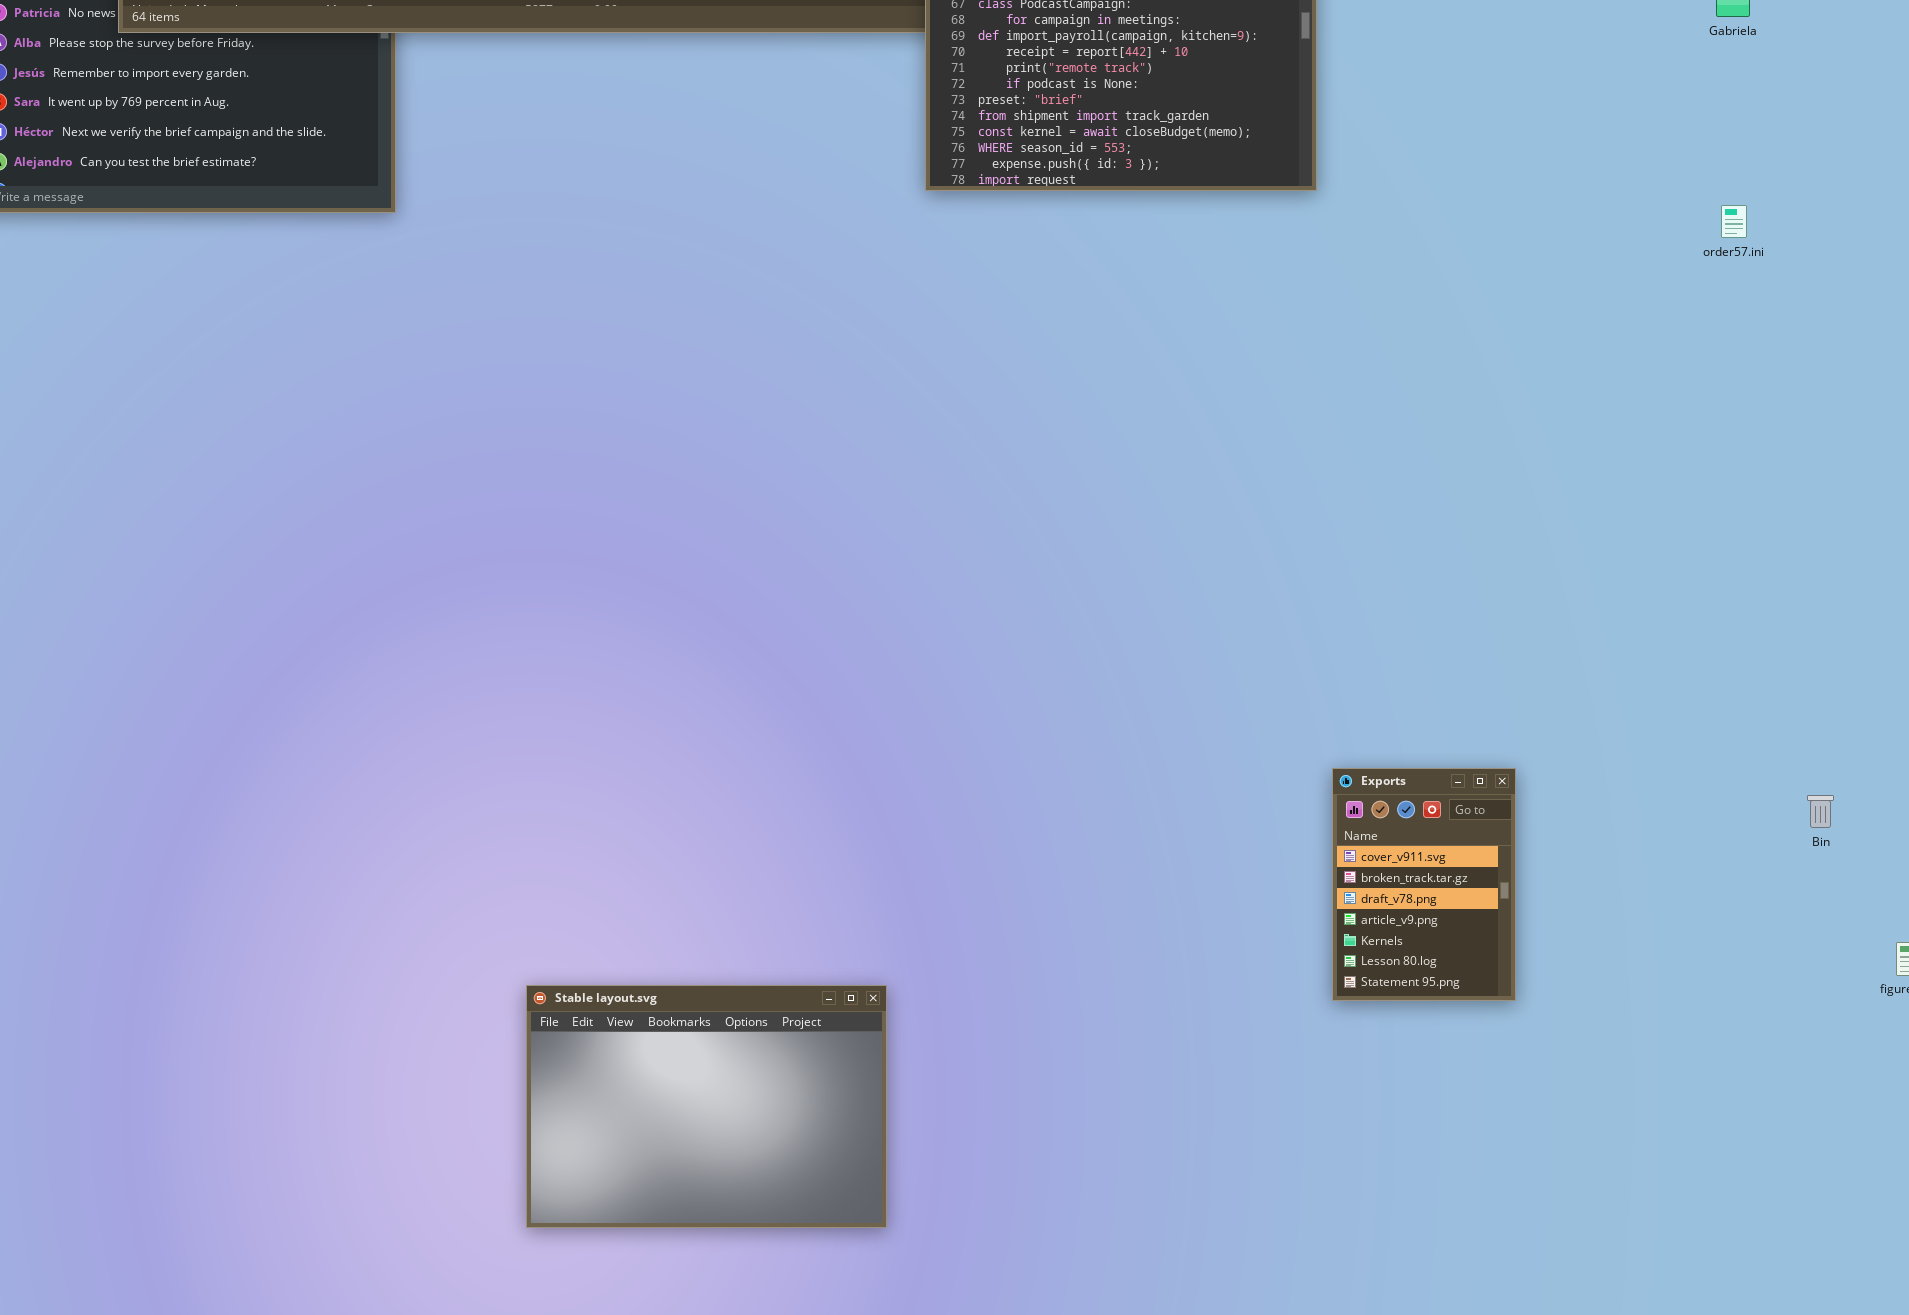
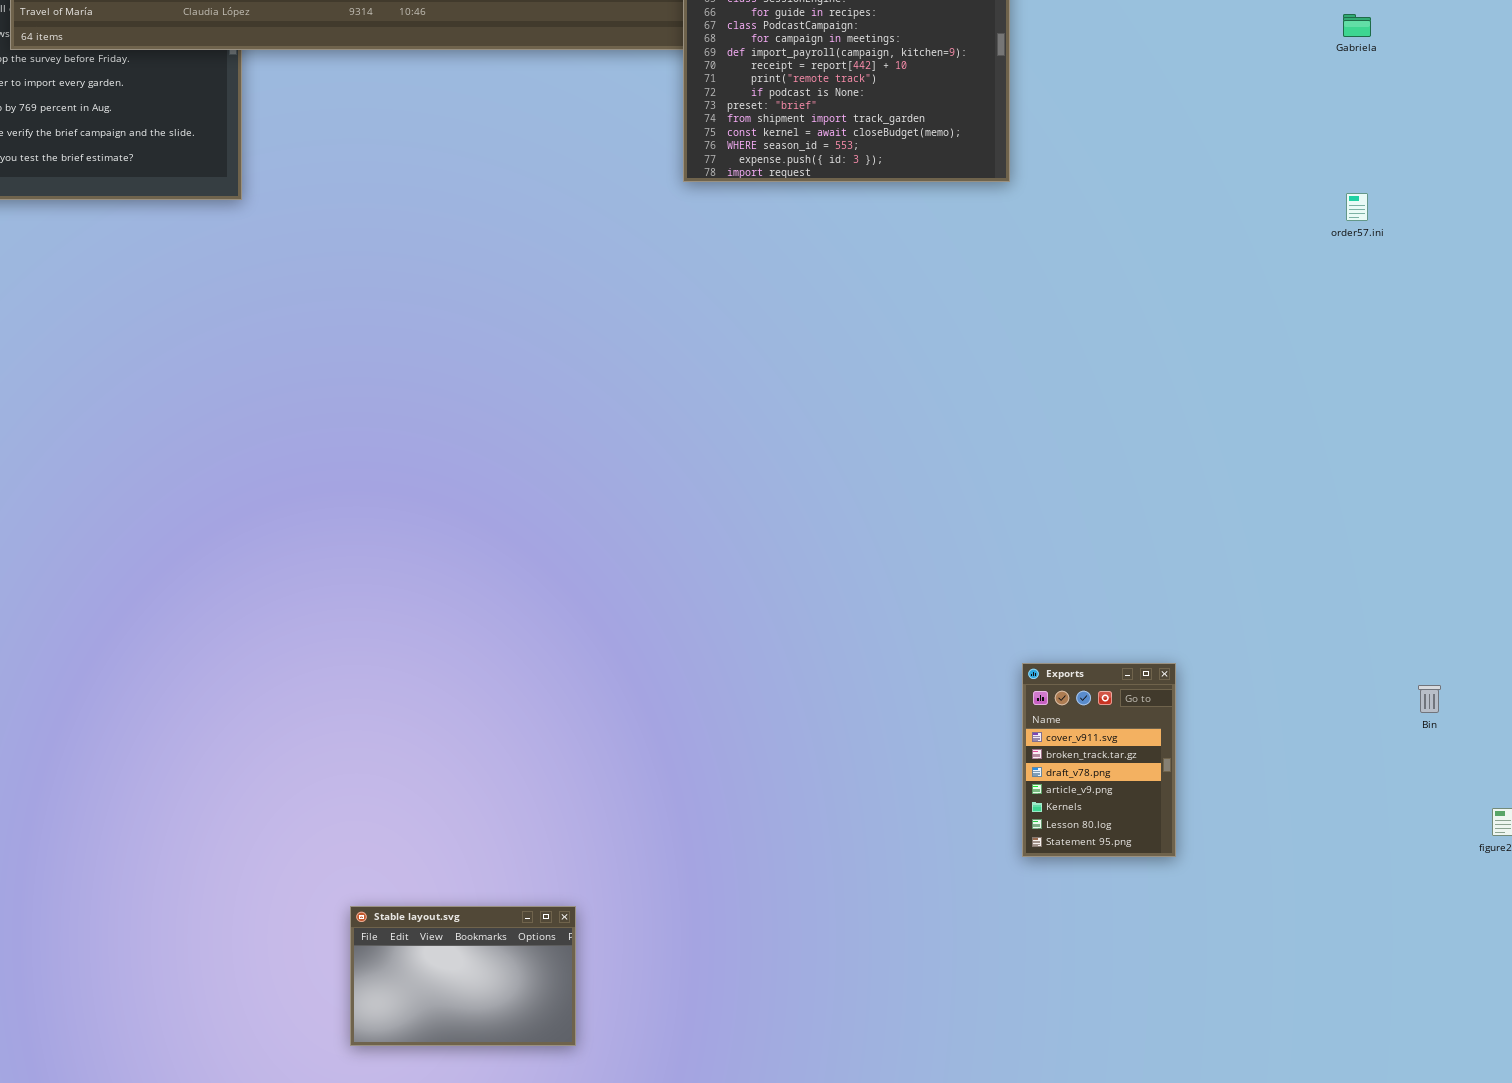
Stable layout.svg: [526,985,887,1228] -> [350,906,576,1046], resized

